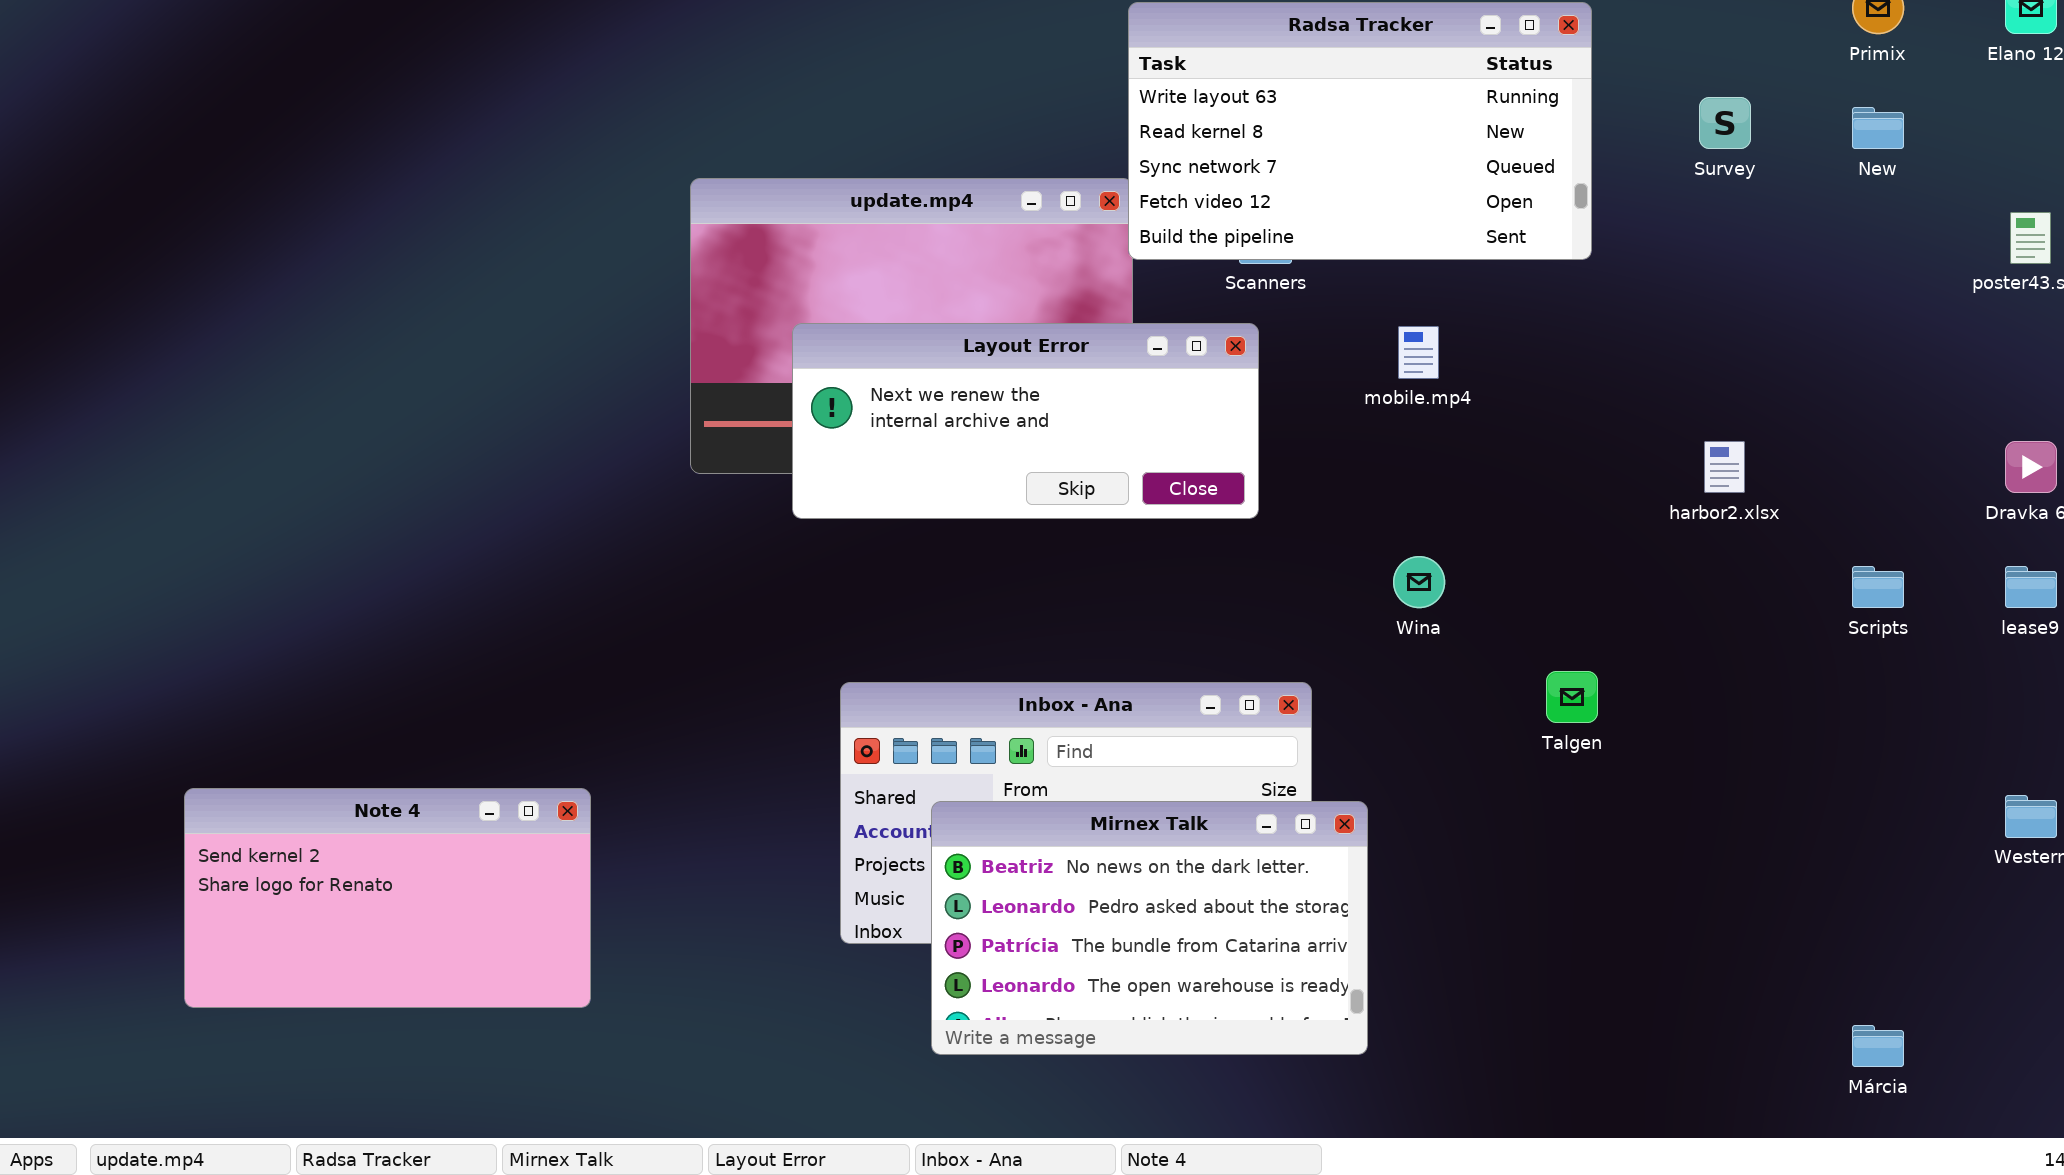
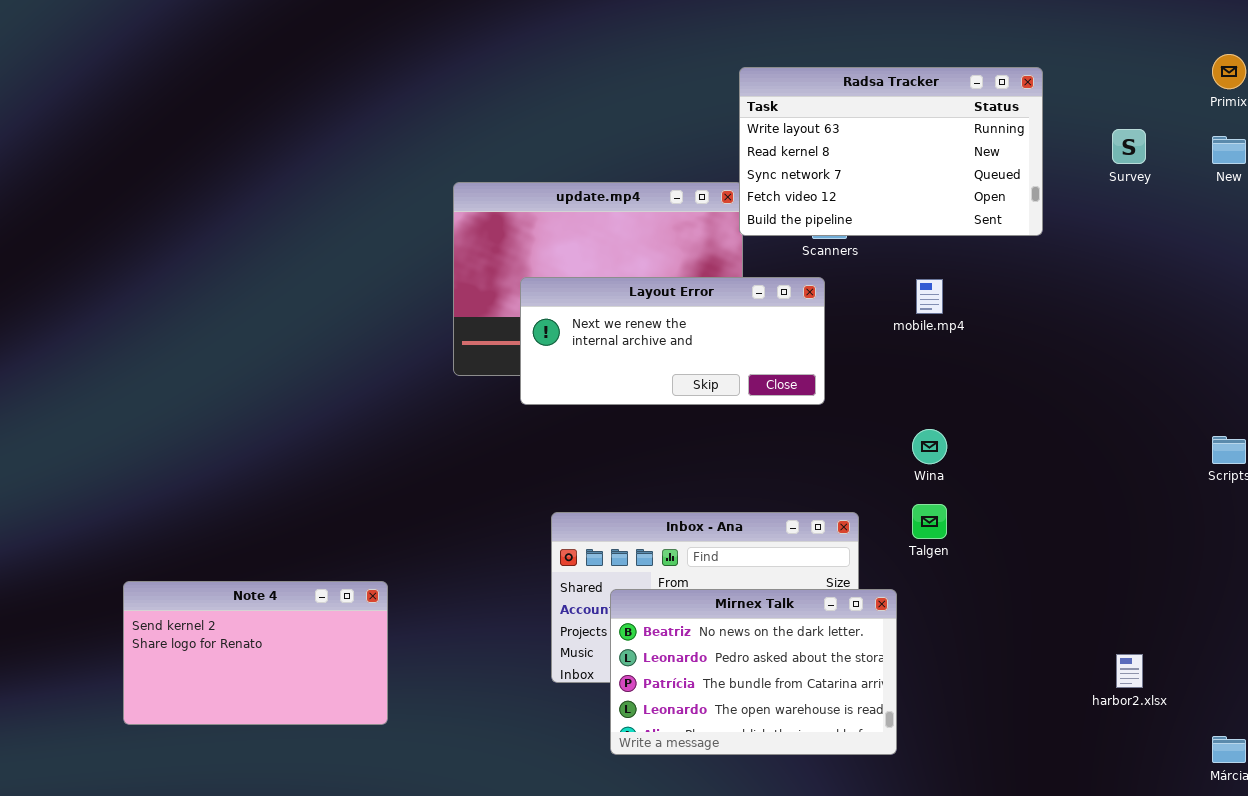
harbor2.xlsx: [1704,441,1745,493] -> [1116,654,1143,688], moved
Talgen: [1546,671,1598,723] -> [912,504,947,539], moved

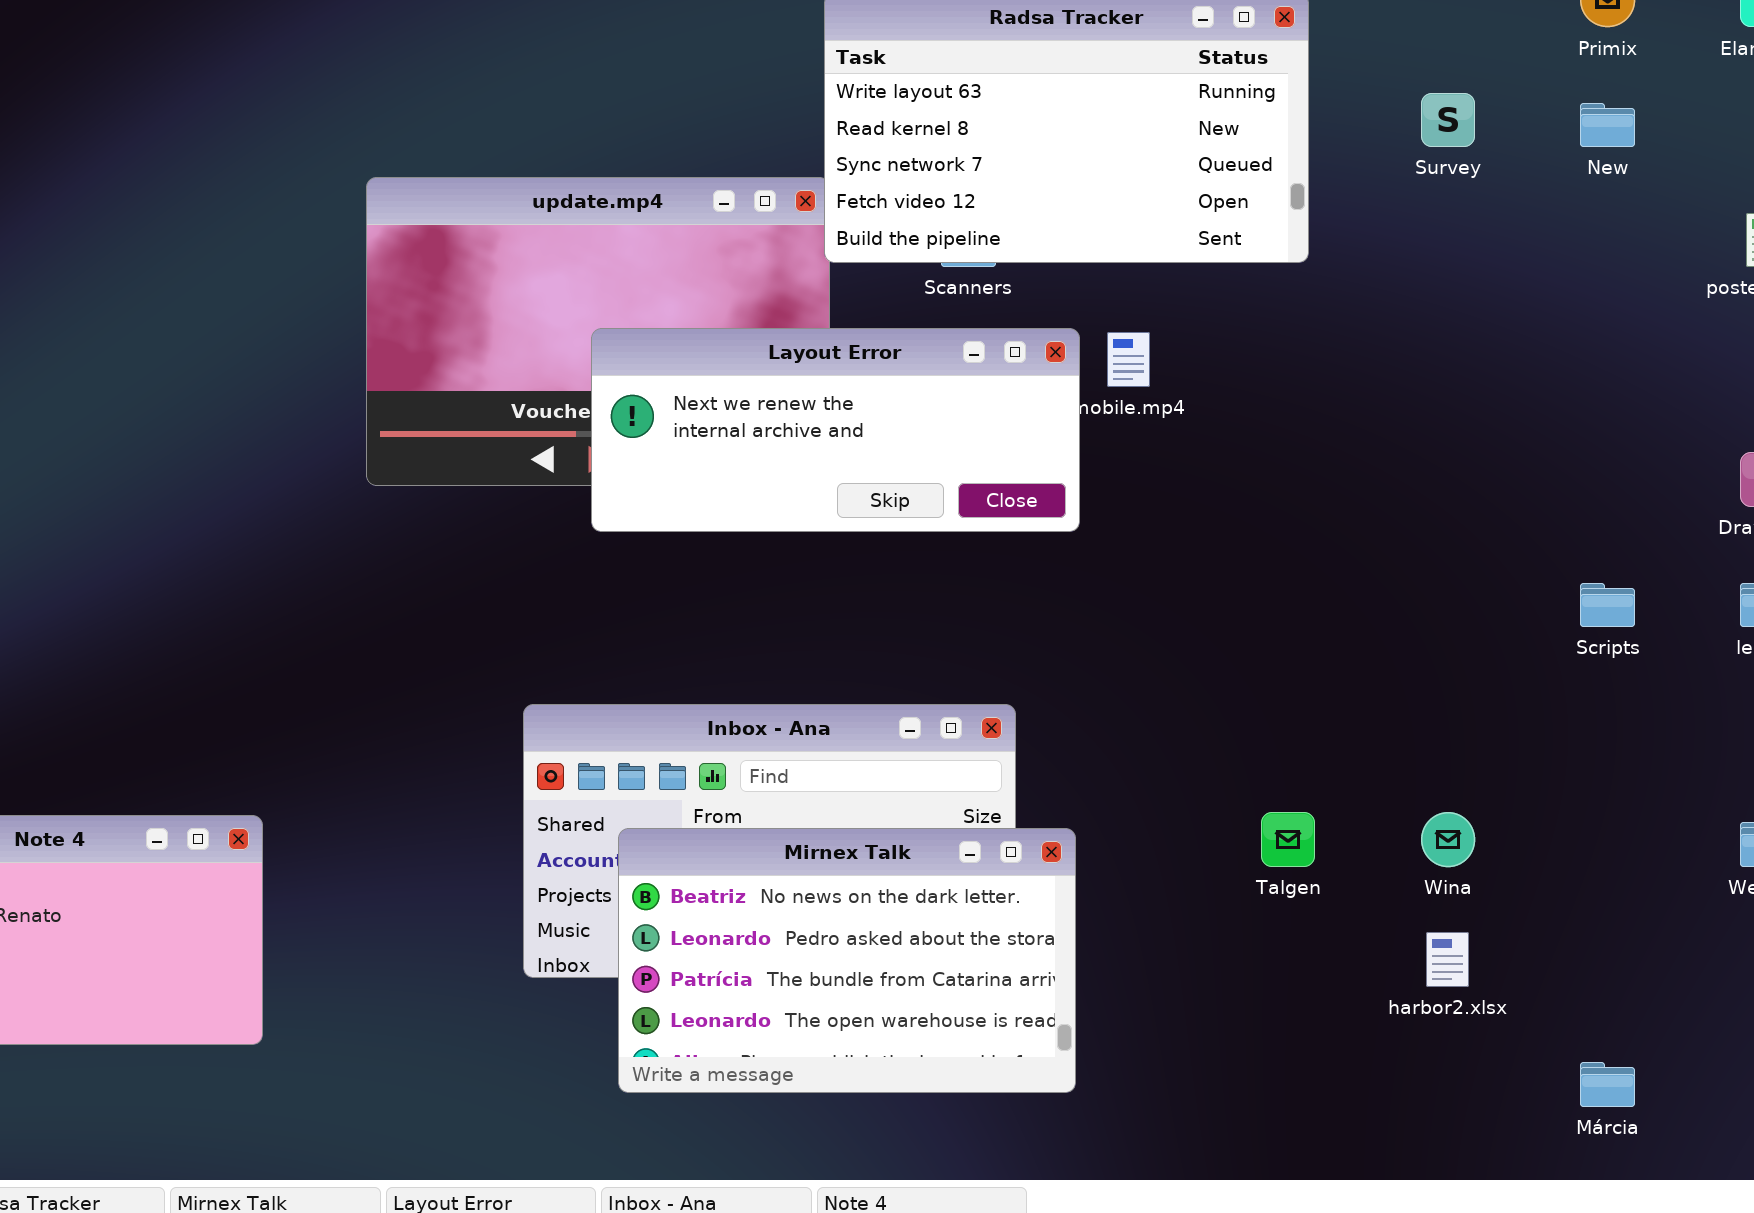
Layout Error: [520,277,825,405] -> [591,328,1080,532], moved
Wina: [912,429,947,464] -> [1421,812,1475,867], moved
Talgen: [912,504,947,539] -> [1261,812,1315,867], moved

